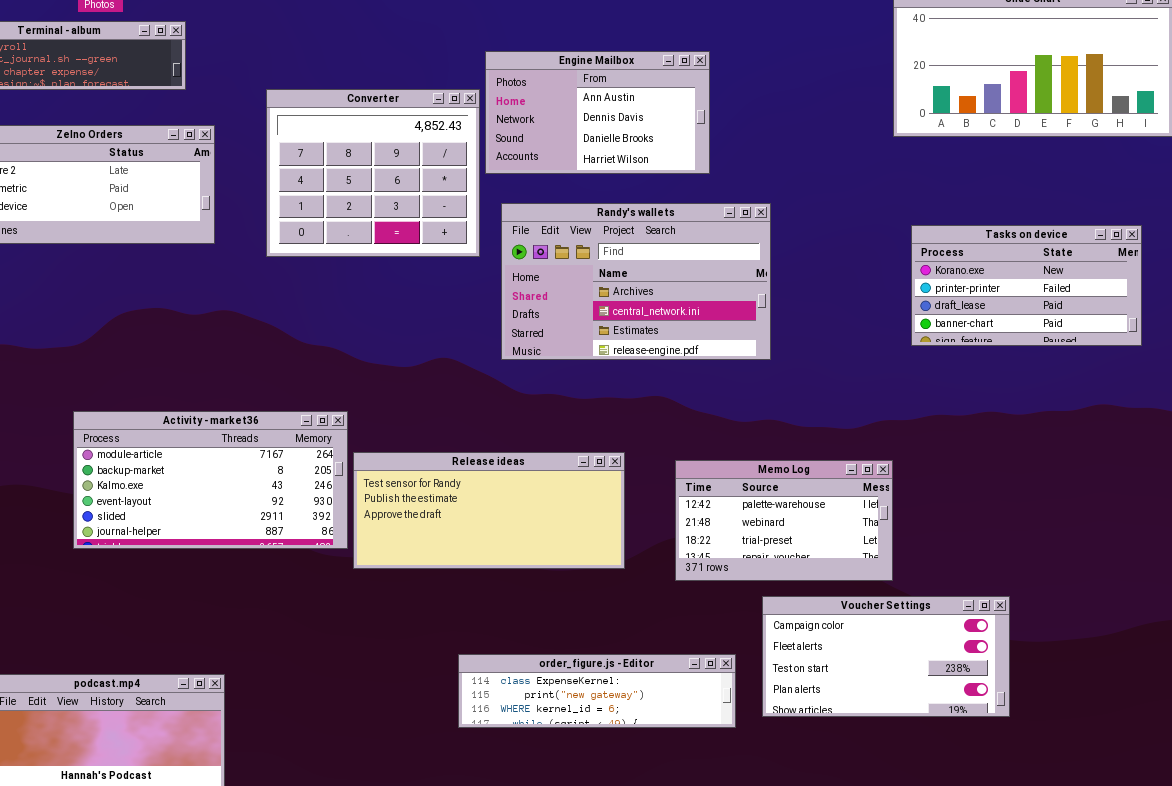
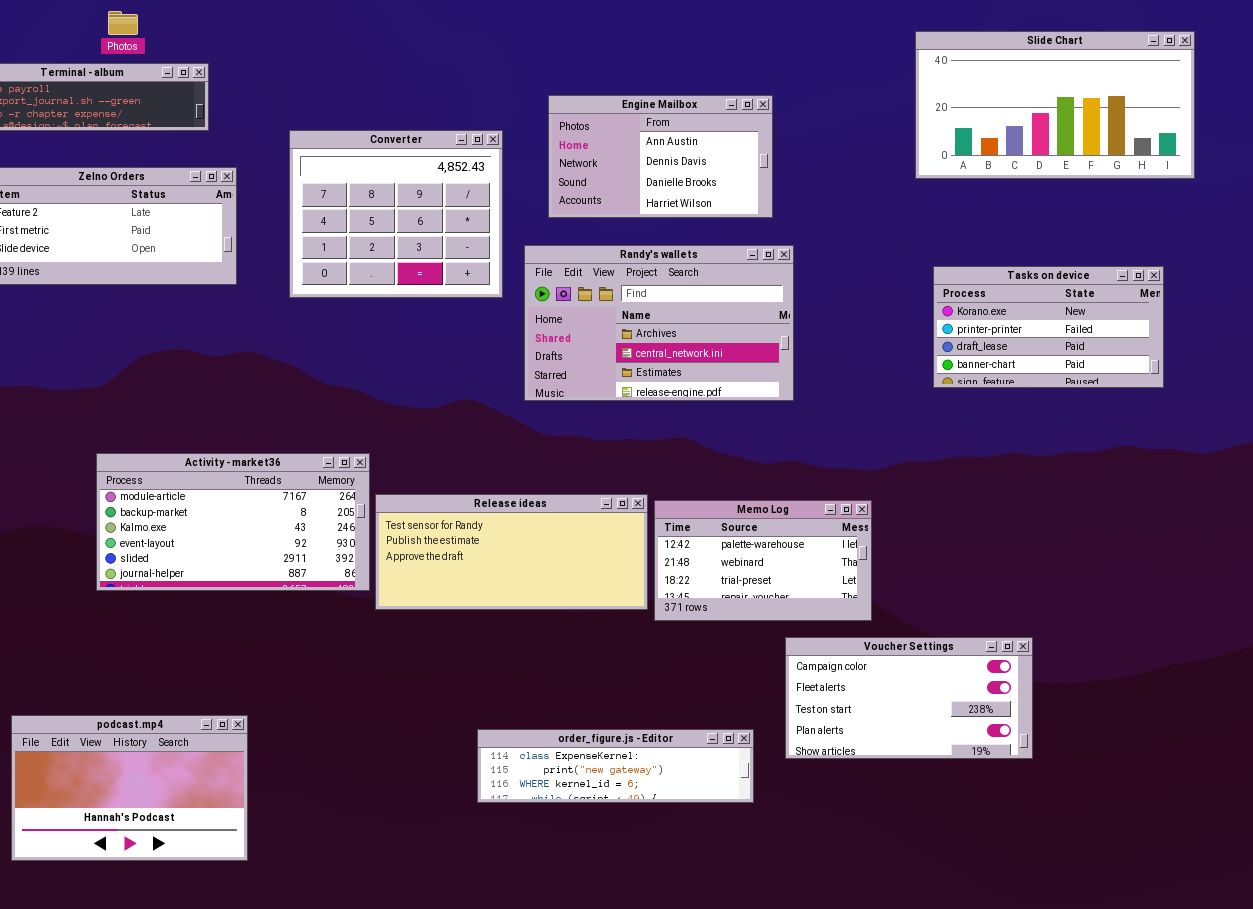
Engine Mailbox: [485,51,710,174] -> [548,95,773,218], moved
Memo Log: [675,460,893,581] -> [654,500,872,621], moved
order_figure.js - Editor: [458,654,736,728] -> [477,729,754,803], moved

